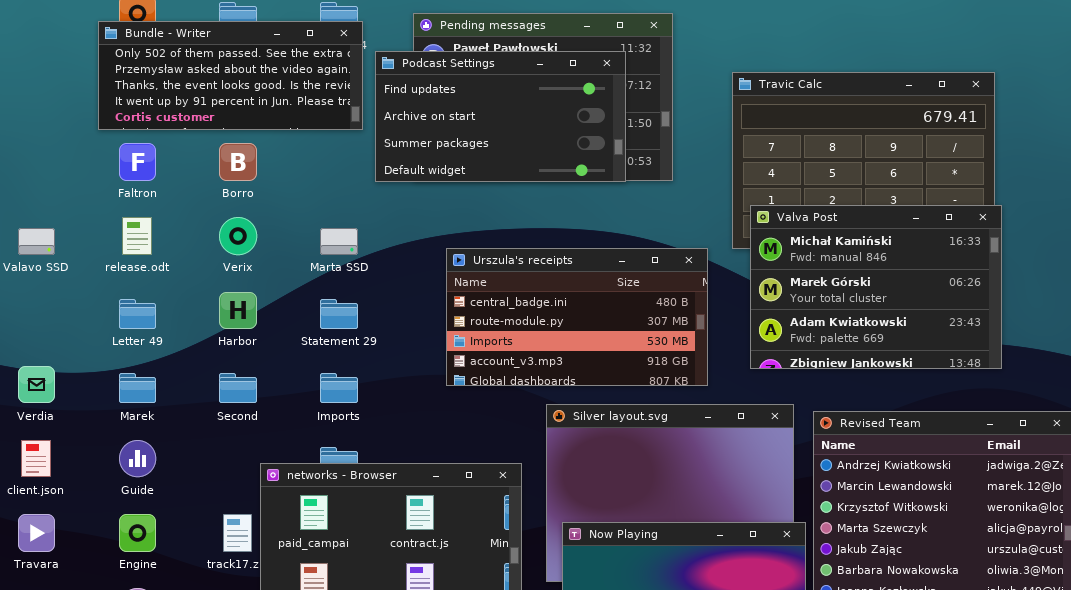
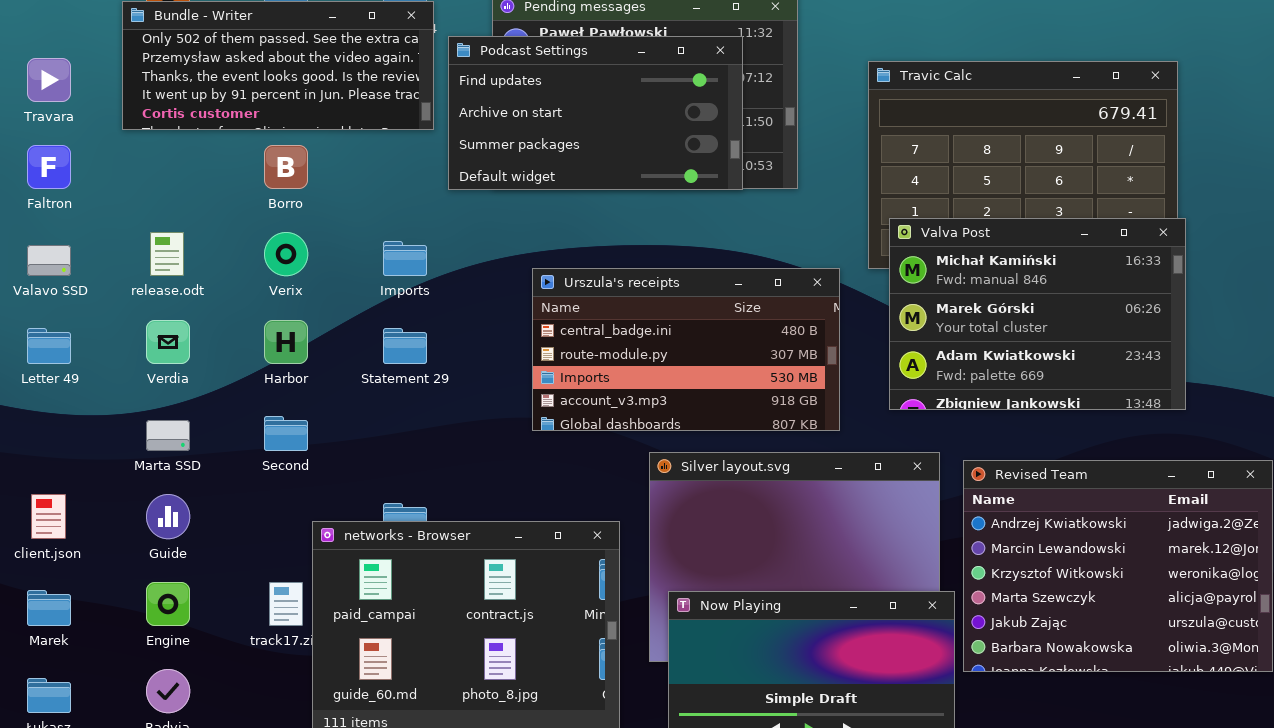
Faltron: [119,143,156,181] -> [27,145,71,189], moved
Marta SSD: [320,228,358,255] -> [146,420,190,451], moved
Letter 49: [119,299,156,329] -> [27,328,71,364], moved
Verdia: [18,366,55,403] -> [146,320,190,364], moved
Marek: [119,373,156,403] -> [27,590,71,626], moved
Imports: [320,373,358,403] -> [383,241,427,276], moved
Travara: [18,514,55,552] -> [27,58,71,102], moved

